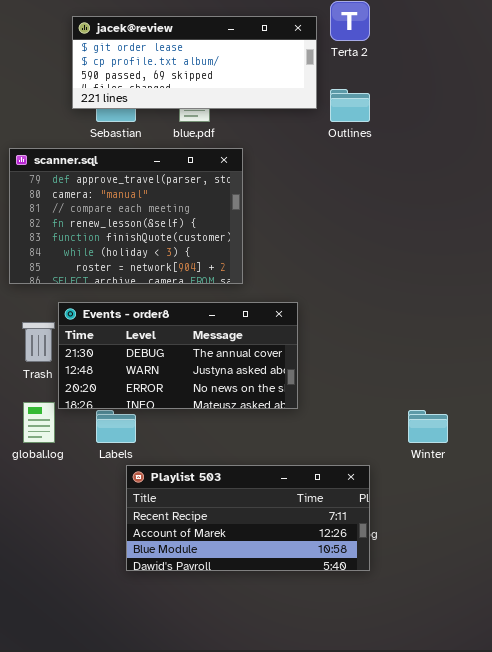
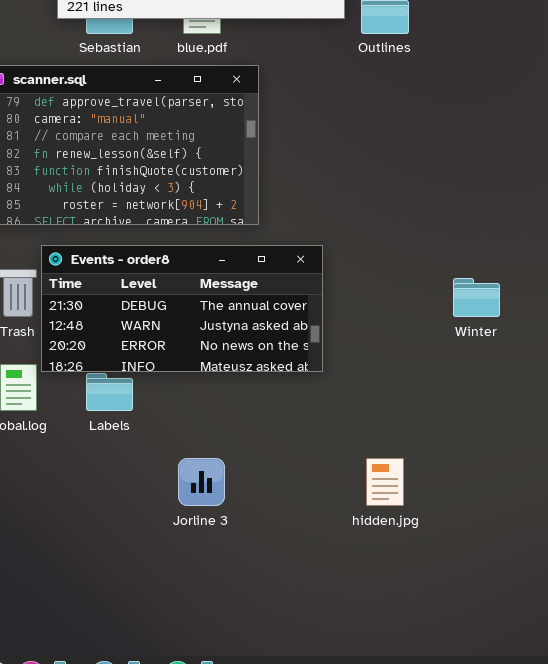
Winter: [408,410,448,443] -> [453,278,500,317], moved
Playlist 503: [126,465,370,571] -> none, closed

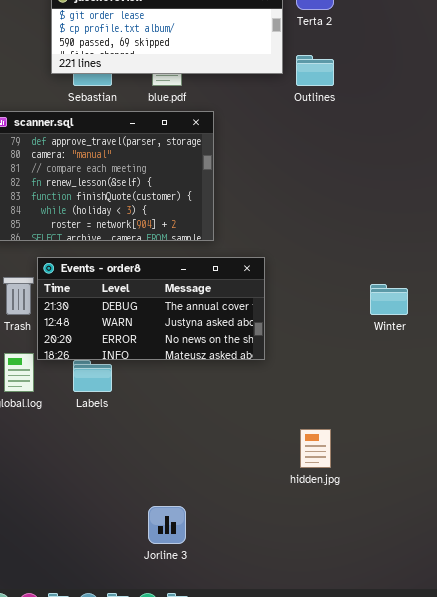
Jorline 3: [178,458,225,506] -> [148,506,186,544], moved

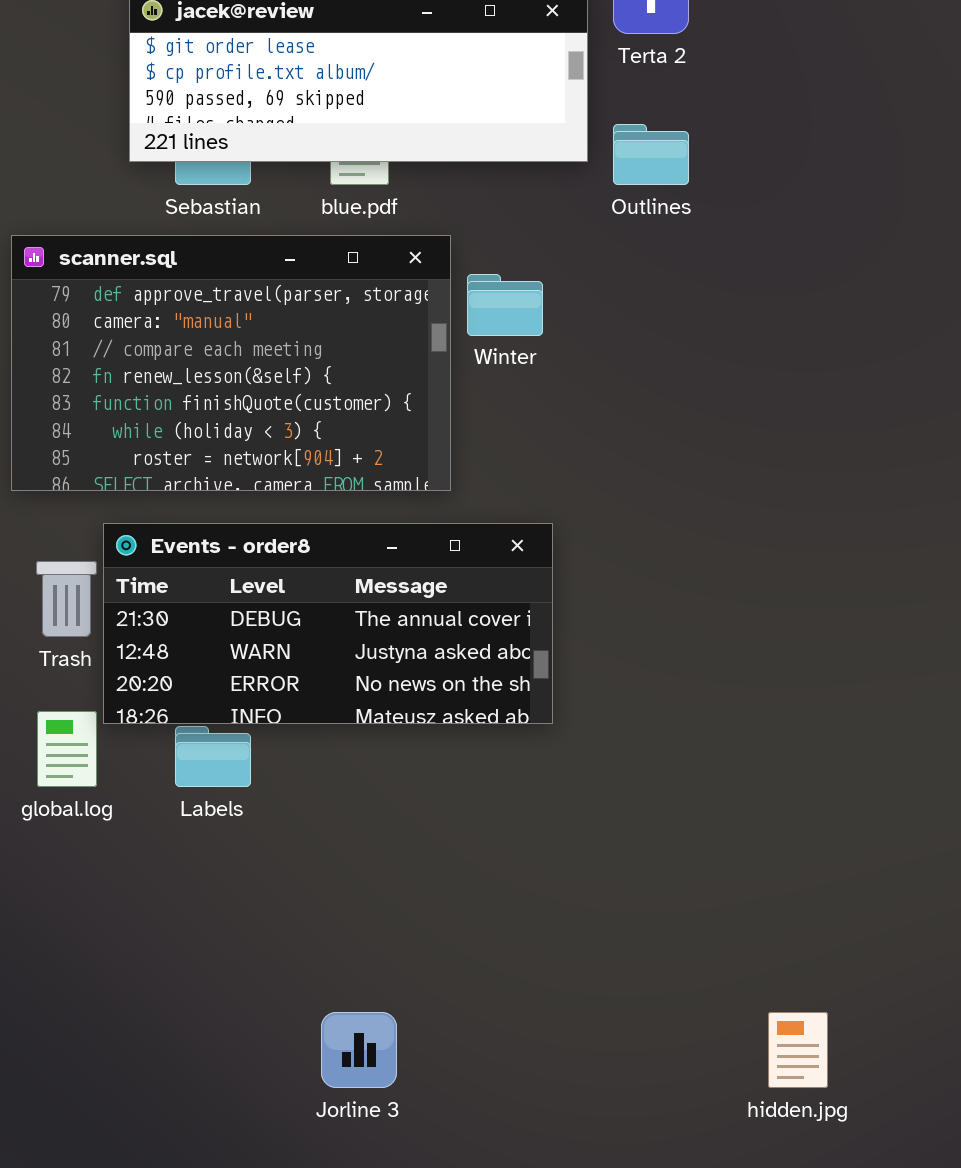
Winter: [370,284,408,315] -> [467,274,543,336], moved
hidden.jpg: [300,429,331,468] -> [768,1012,828,1088], moved

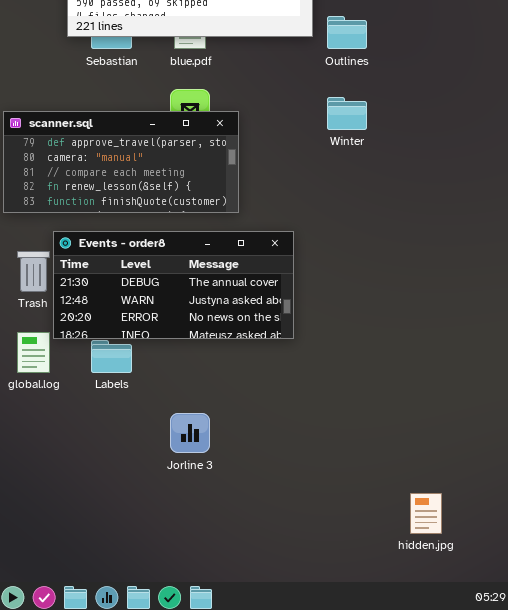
scanner.sql: [11,235,451,491] -> [3,111,239,213], resized
Winter: [467,274,543,336] -> [327,97,367,130], moved
Jorline 3: [321,1012,397,1088] -> [170,413,210,453], moved

